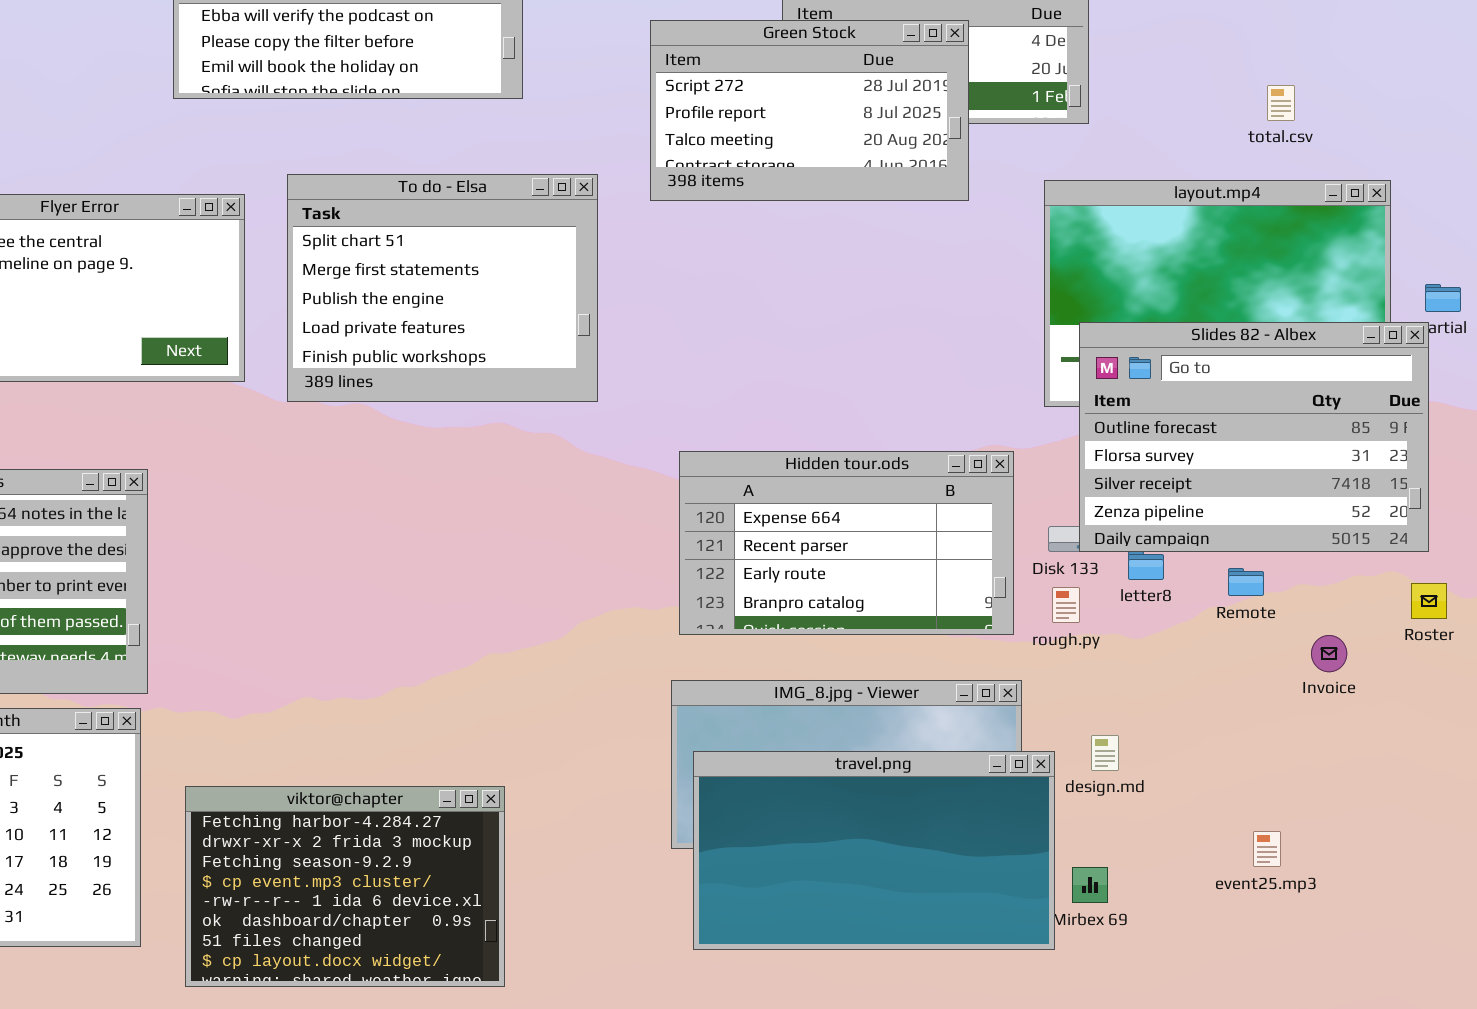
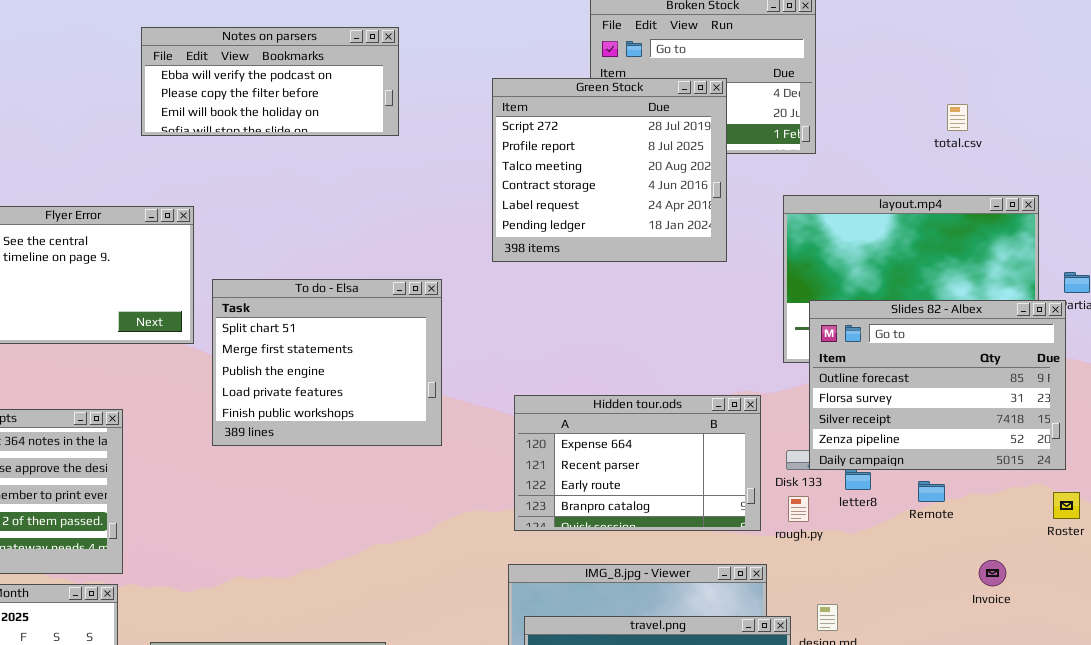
Green Stock: [650,20,969,201] -> [492,78,727,262], resized
total.csv: [1267,85,1295,121] -> [947,104,968,131], moved
To do - Elsa: [287,174,598,402] -> [212,279,442,446], moved
Invoice: [1311,635,1347,672] -> [979,560,1006,586], moved

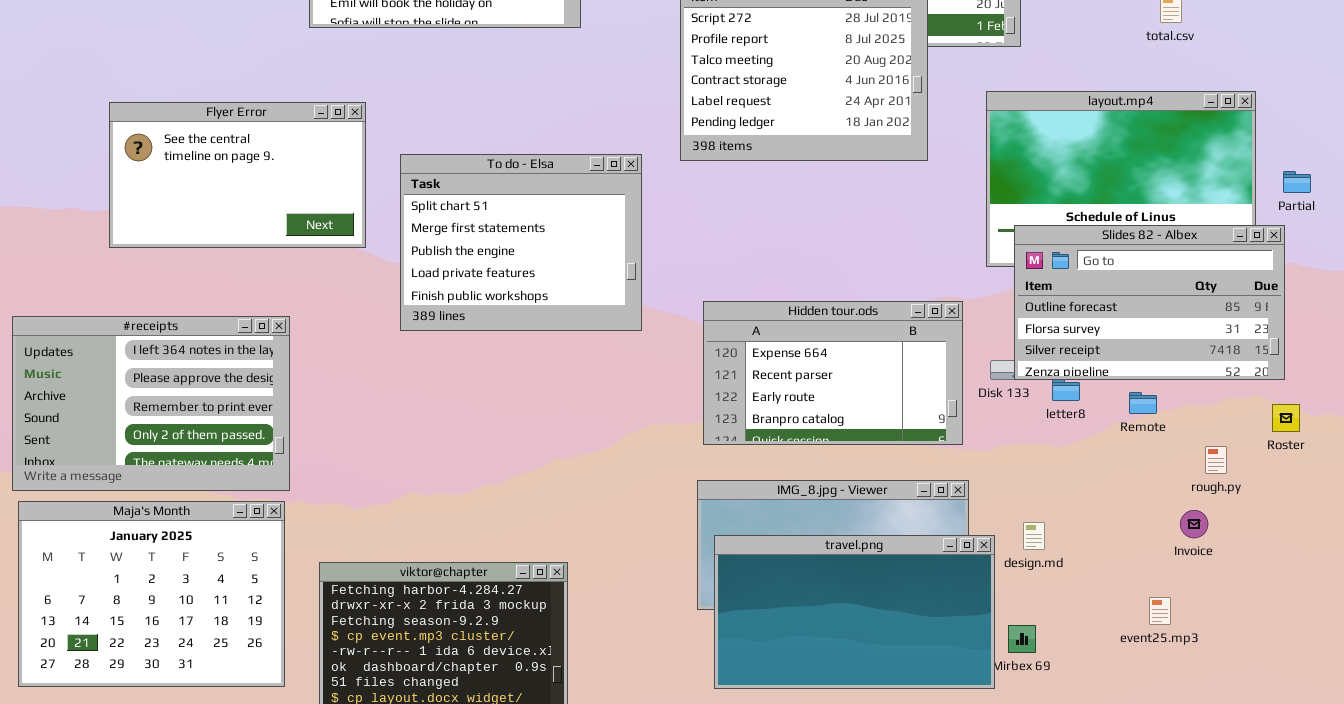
To do - Elsa: [212,279,442,446] -> [400,154,642,331], moved
Slides 82 - Albex: [809,300,1066,470] -> [1014,225,1285,380], resized
rough.py: [788,496,809,522] -> [1205,446,1227,474], moved
Invoice: [979,560,1006,586] -> [1180,510,1208,538], moved

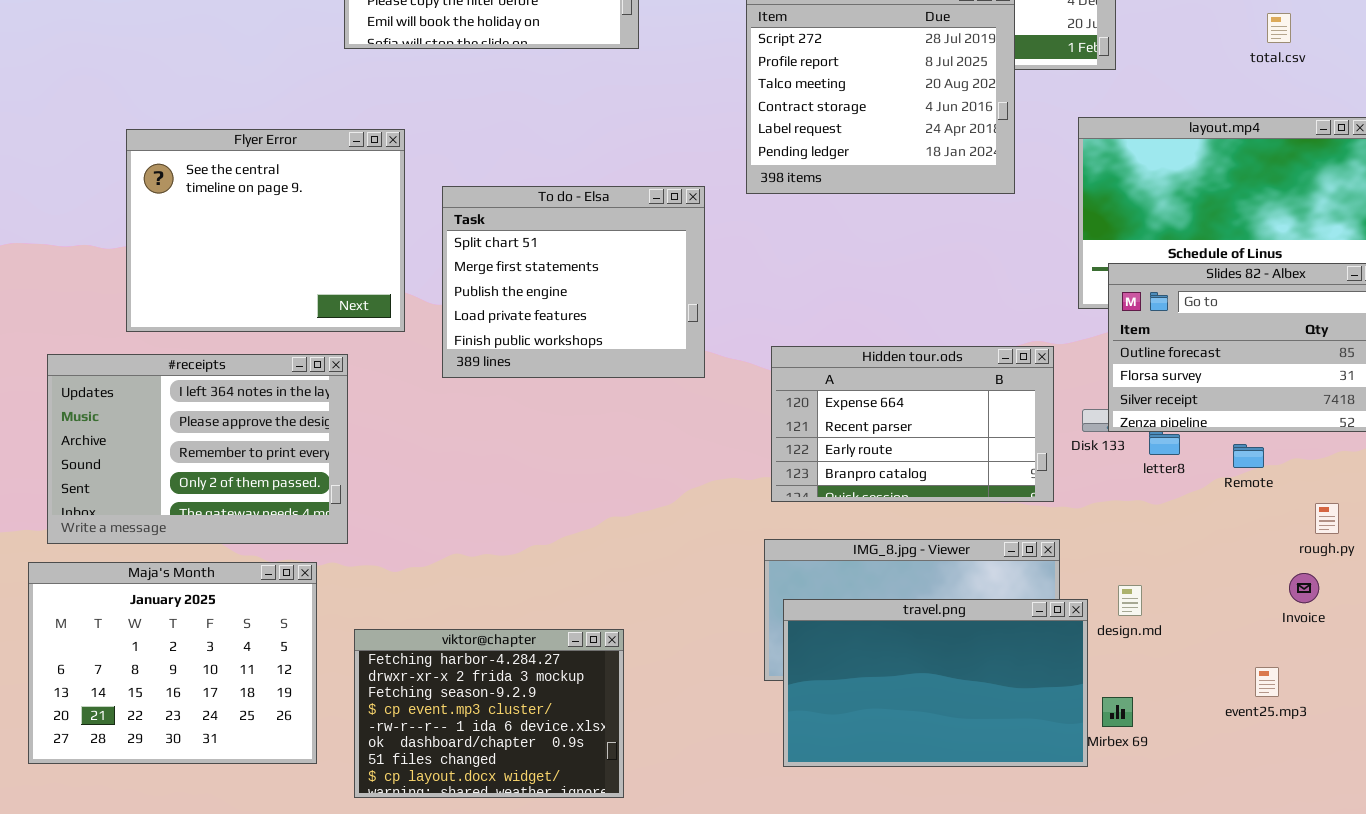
Flyer Error: [109,102,366,248] -> [126,129,405,332], resized
#receipts: [12,316,290,491] -> [47,354,348,544], moved

